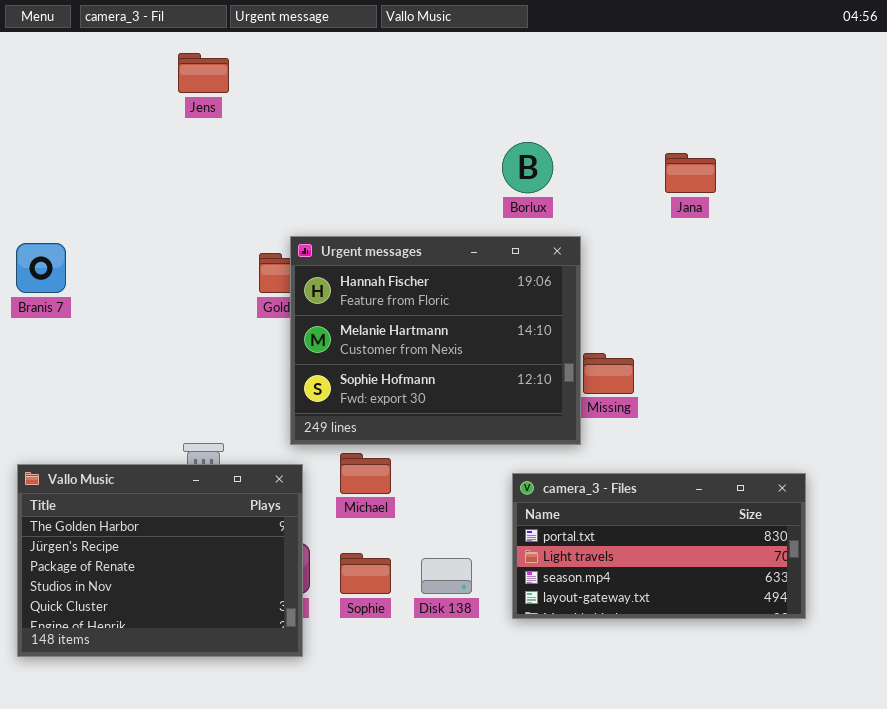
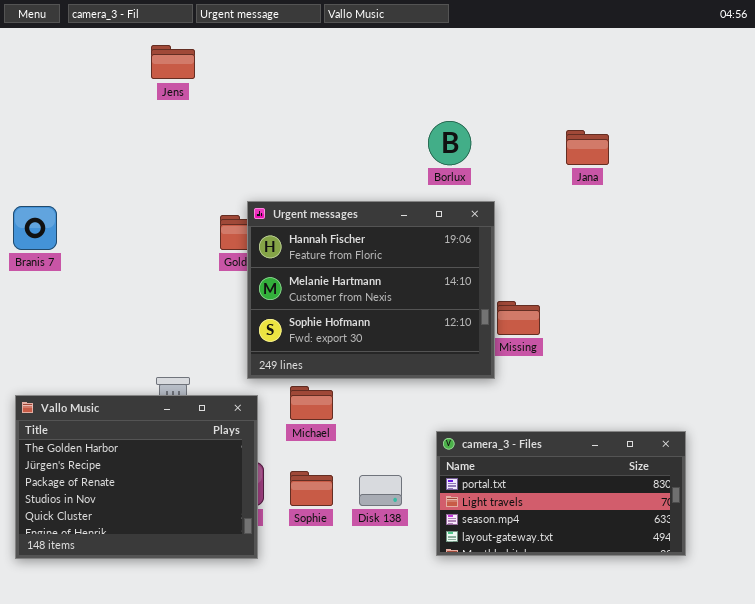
camera_3 - Files: [512,473,806,619] -> [436,431,686,556], moved

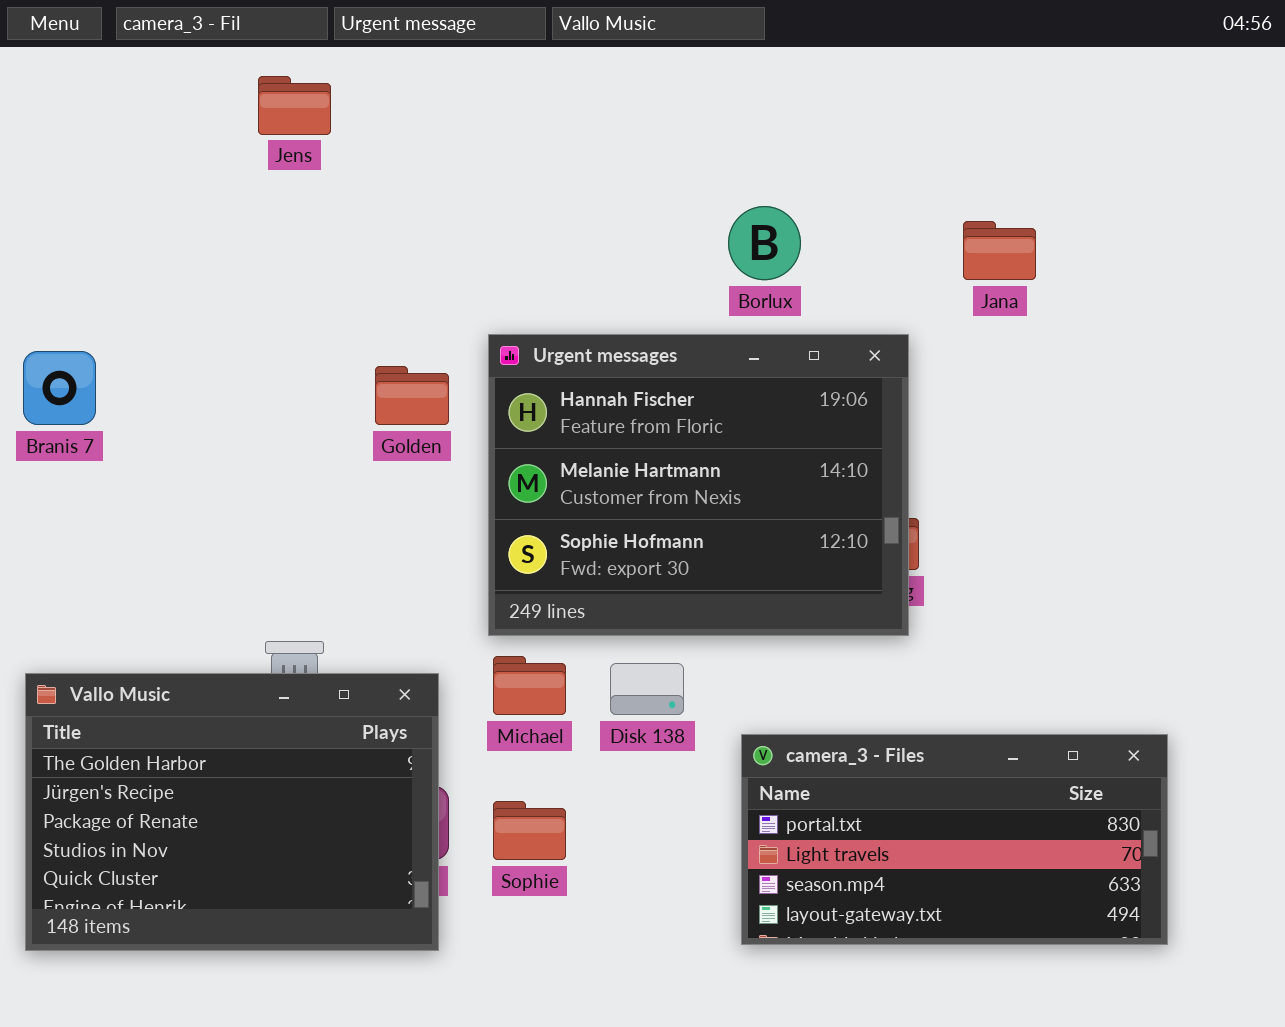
Urgent messages: [247,201,495,379] -> [488,334,909,636], moved
Disk 138: [359,475,402,506] -> [610,663,684,715], moved

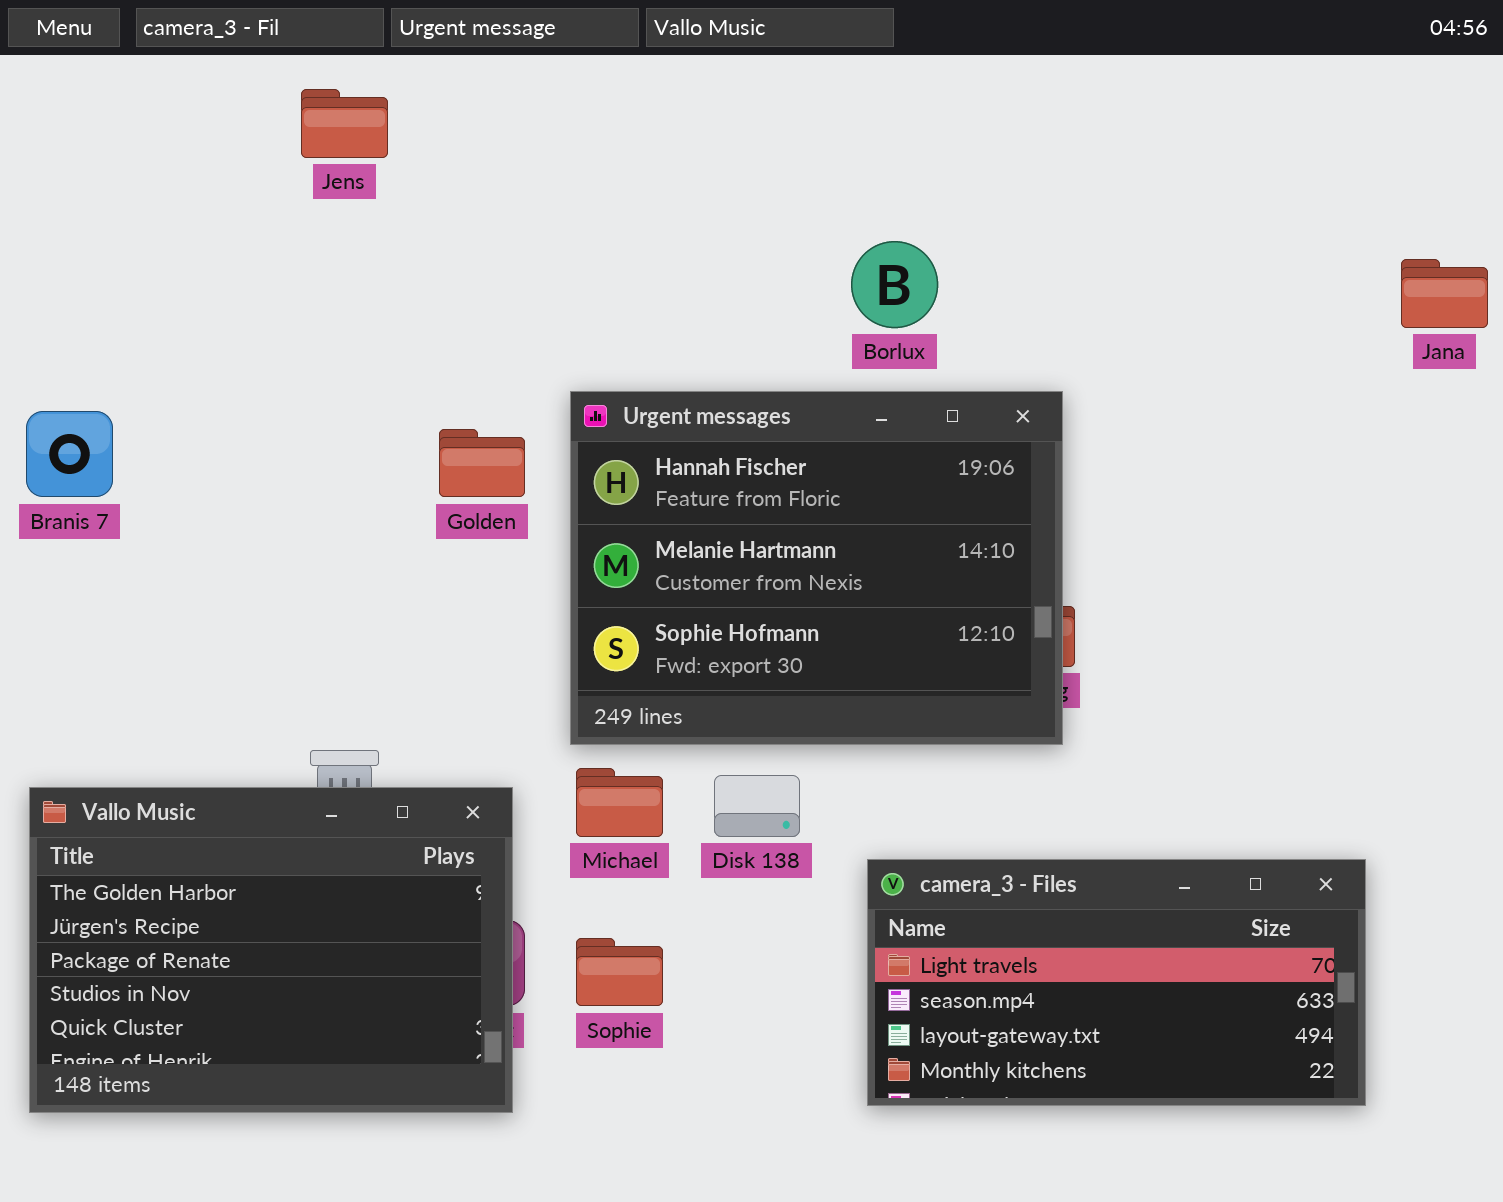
Jana: [963,221,1036,280] -> [1401,259,1488,328], moved
camera_3 - Files: [741,734,1168,945] -> [867,859,1366,1106], scrolled down 1 row

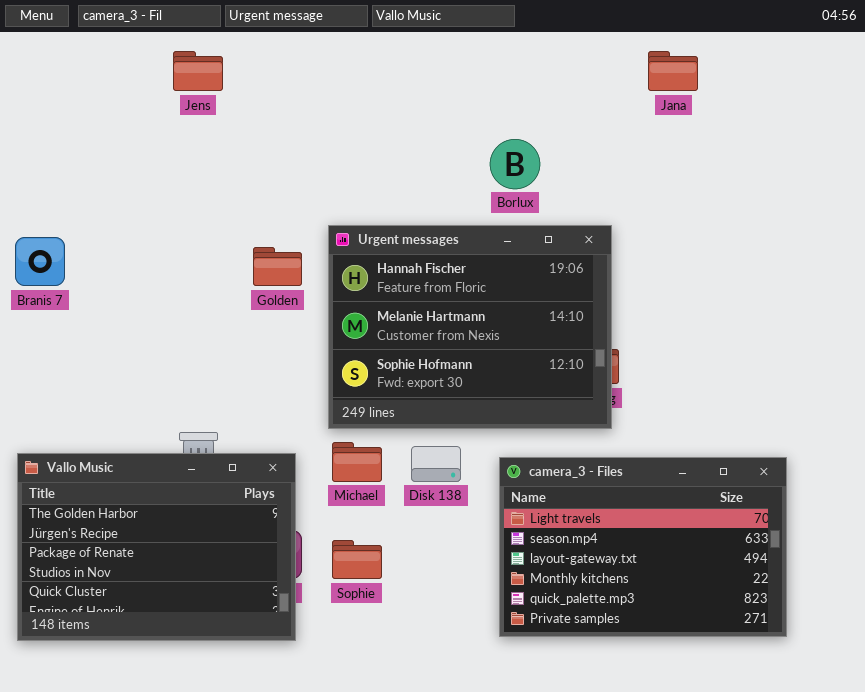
Jana: [1401,259,1488,328] -> [648,51,698,91], moved
camera_3 - Files: [867,859,1366,1106] -> [499,457,787,637], resized

